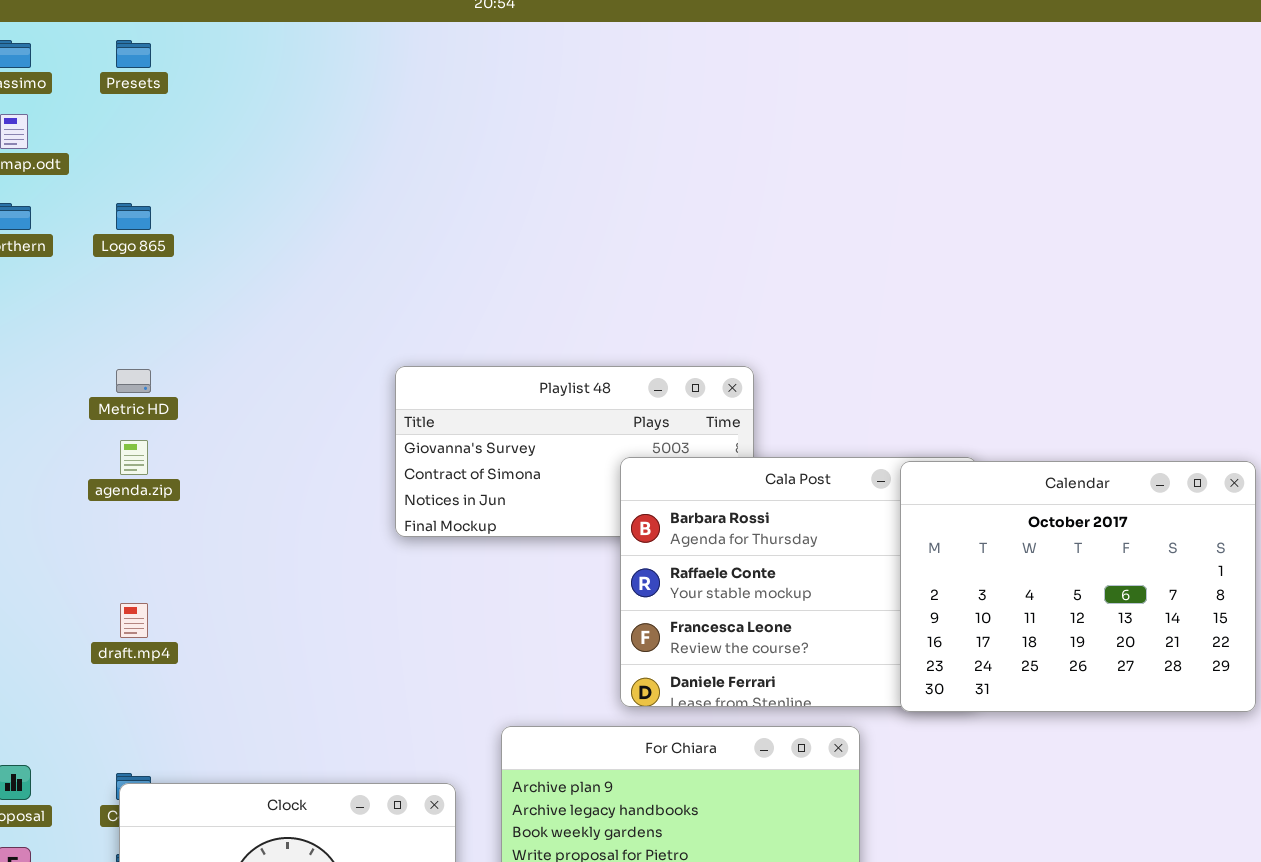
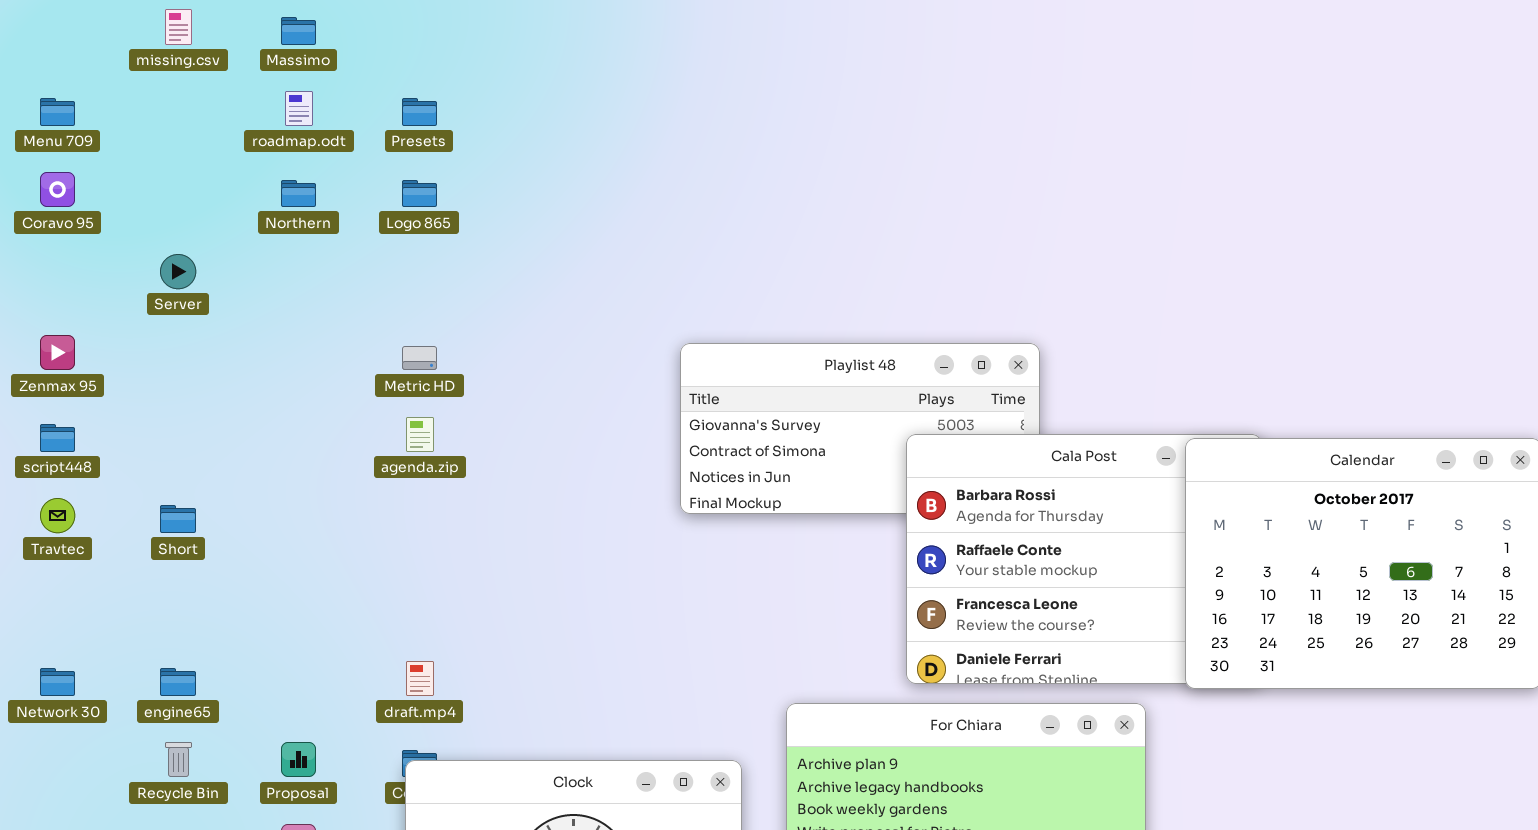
Presets: [116,40,151,68] -> [402,98,437,126], moved
draft.mp4: [120,603,148,638] -> [406,661,434,696], moved

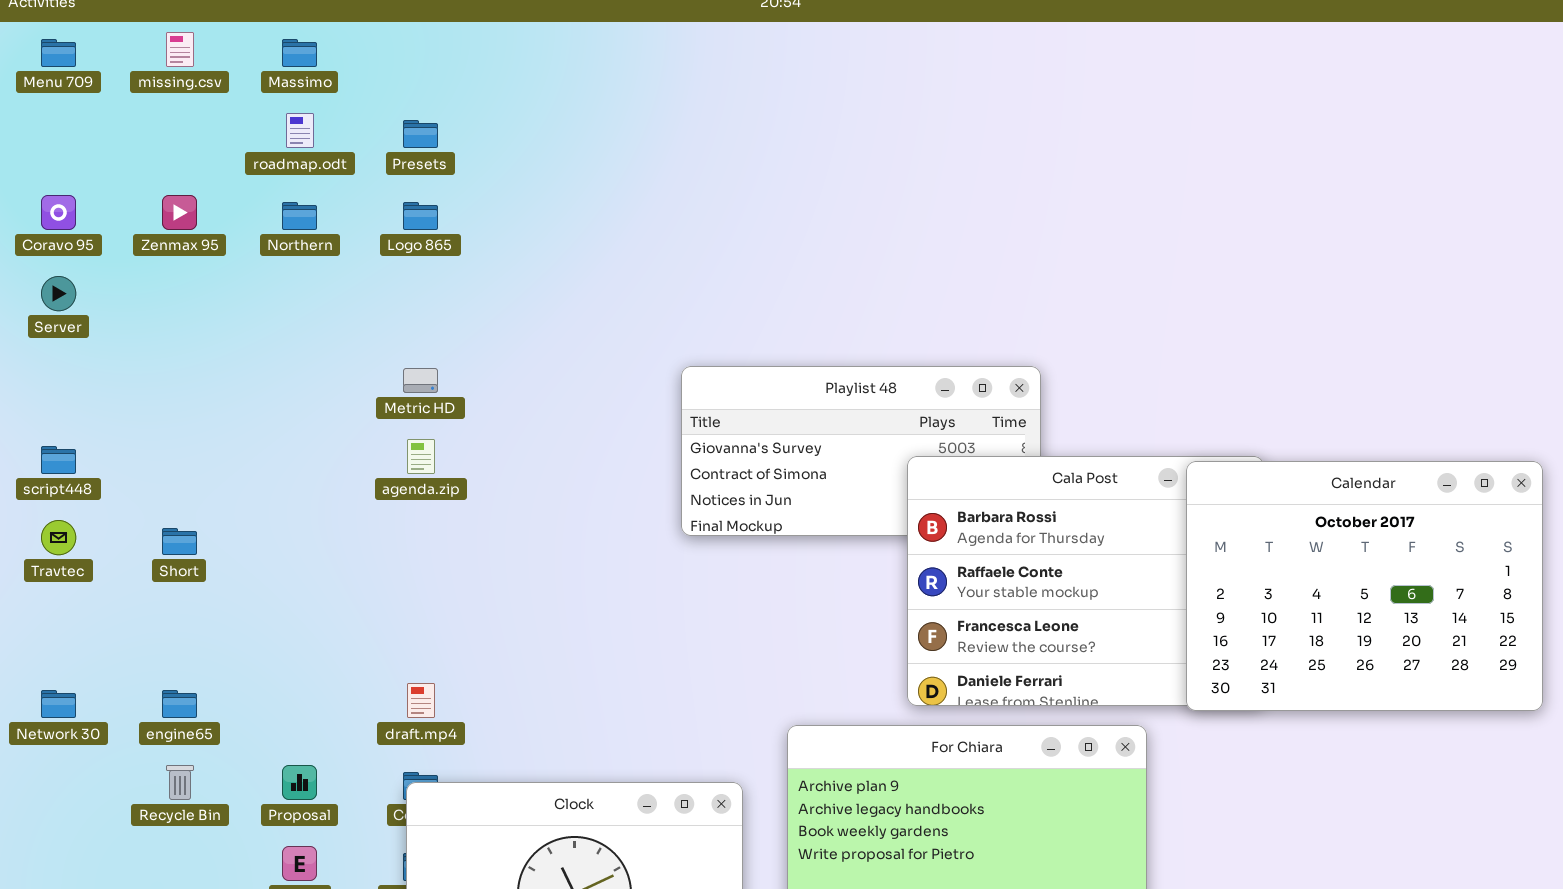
Menu 709: [40,98,75,126] -> [41,39,76,67], moved
Server: [160,254,196,289] -> [41,276,76,311], moved
Zenmax 95: [40,335,75,370] -> [162,195,197,230], moved

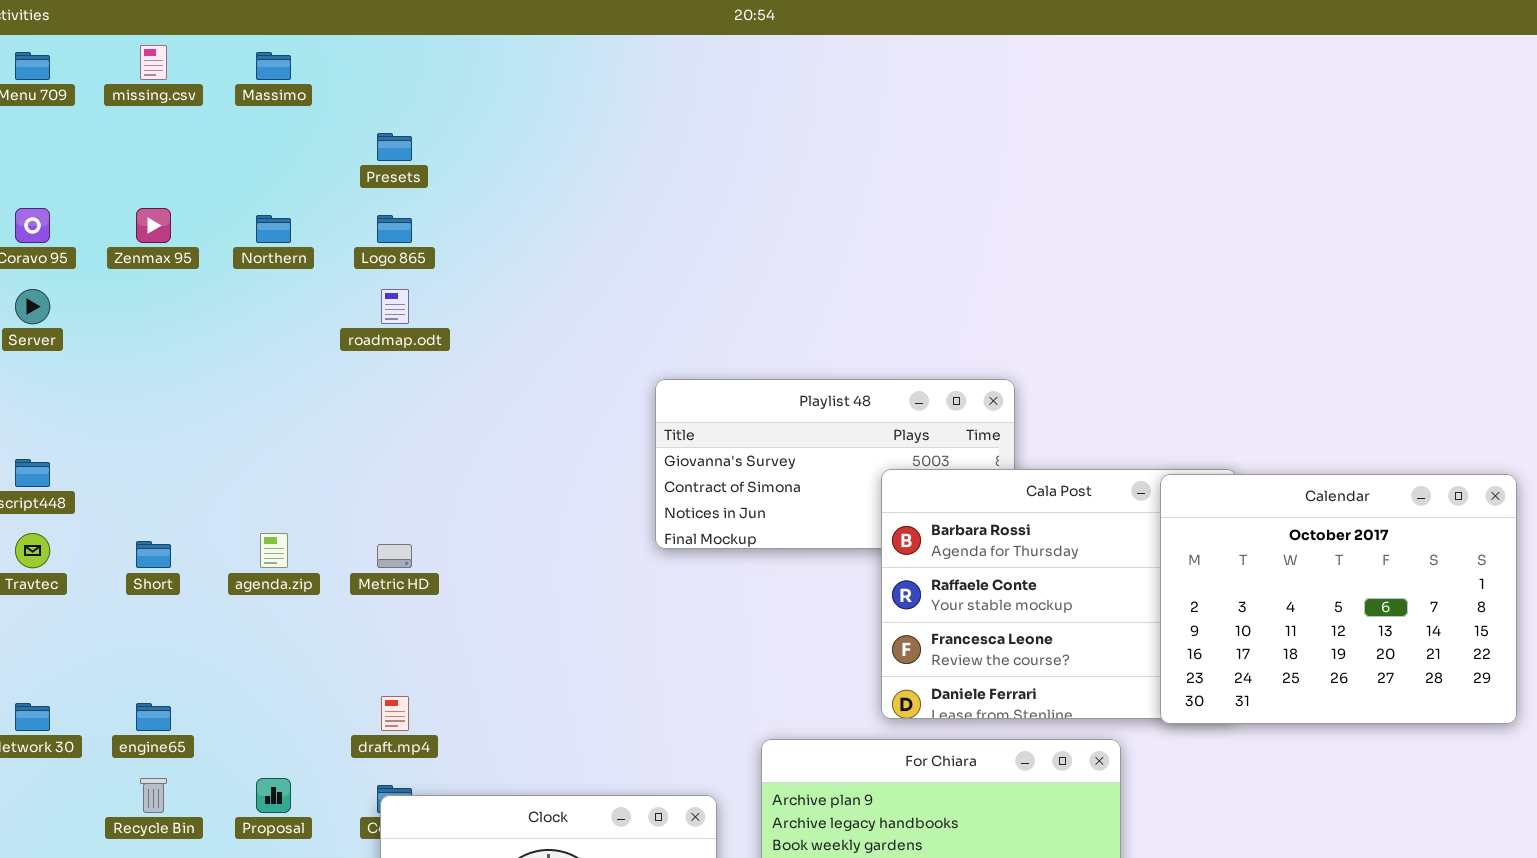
roadmap.odt: [286,113,314,148] -> [381,289,409,324], moved
Metric HD: [403,368,438,393] -> [377,544,412,568], moved
agenda.zip: [407,439,435,474] -> [260,533,288,568], moved

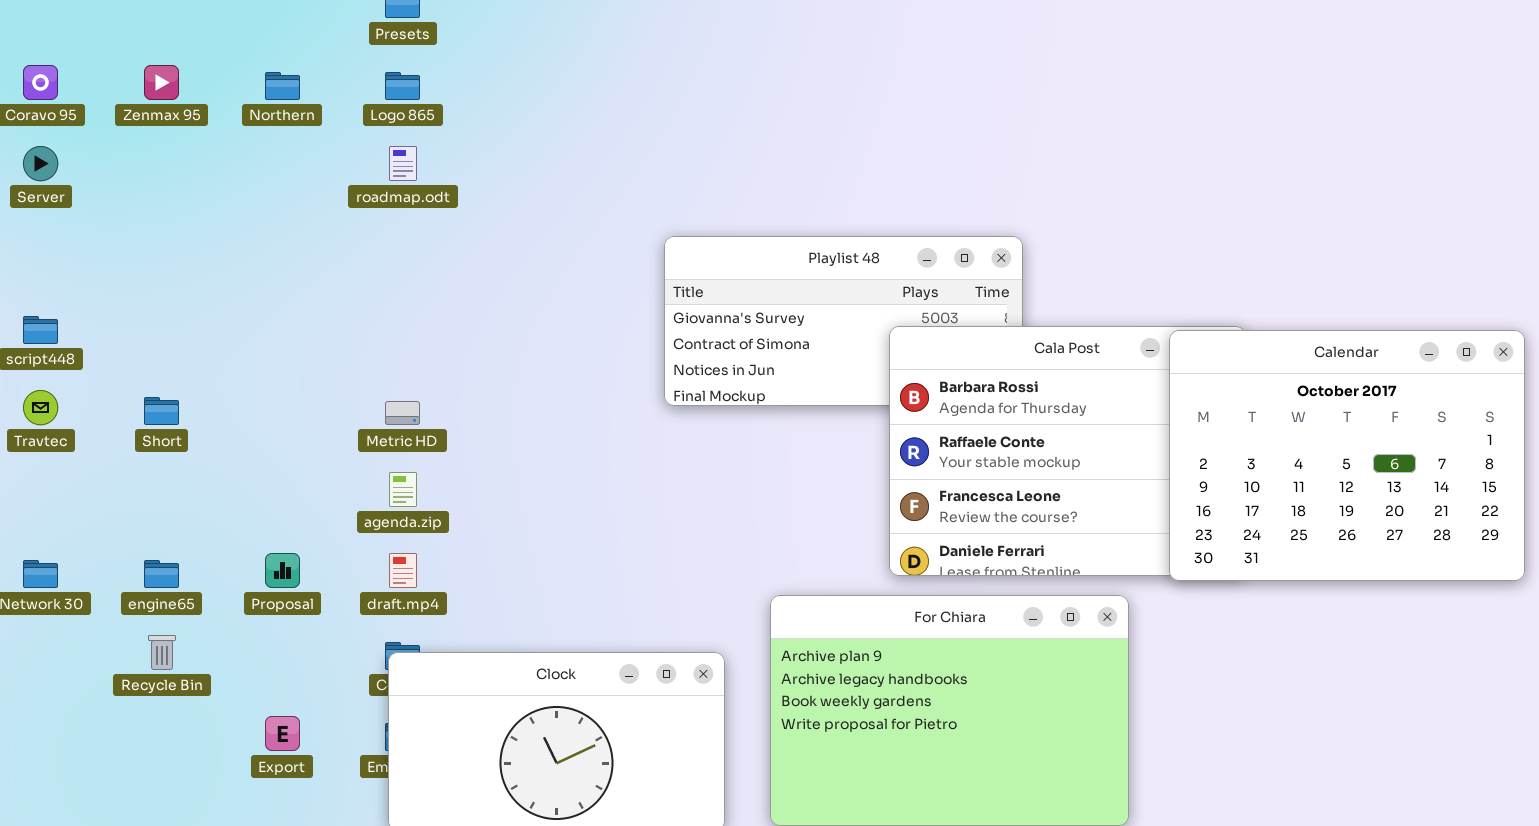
agenda.zip: [260,533,288,568] -> [389,472,417,507], moved
Proposal: [256,778,291,813] -> [265,553,300,588], moved

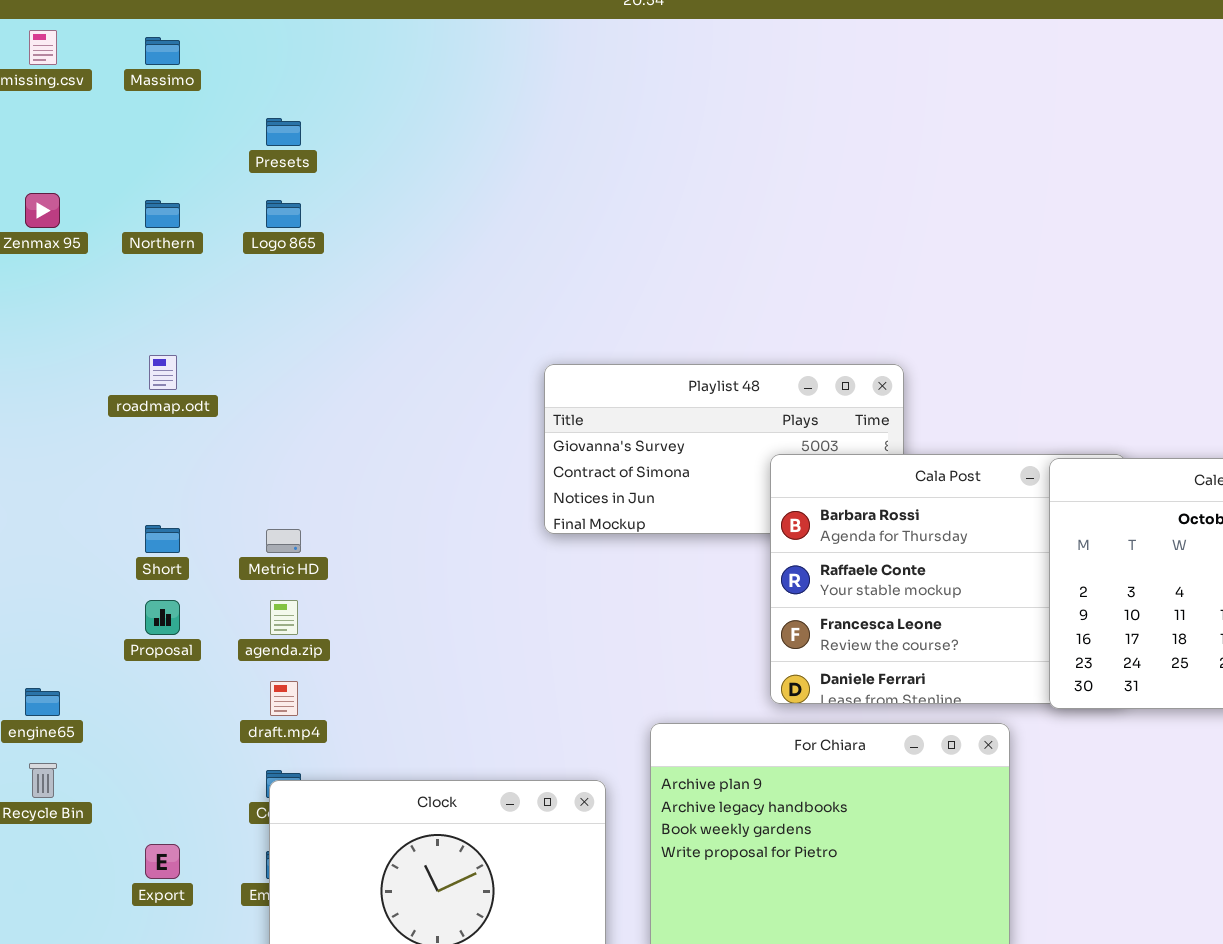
roadmap.odt: [389,146,417,181] -> [149,355,177,390], moved
Short: [144,397,179,425] -> [145,525,180,553], moved
Proposal: [265,553,300,588] -> [145,600,180,635], moved

